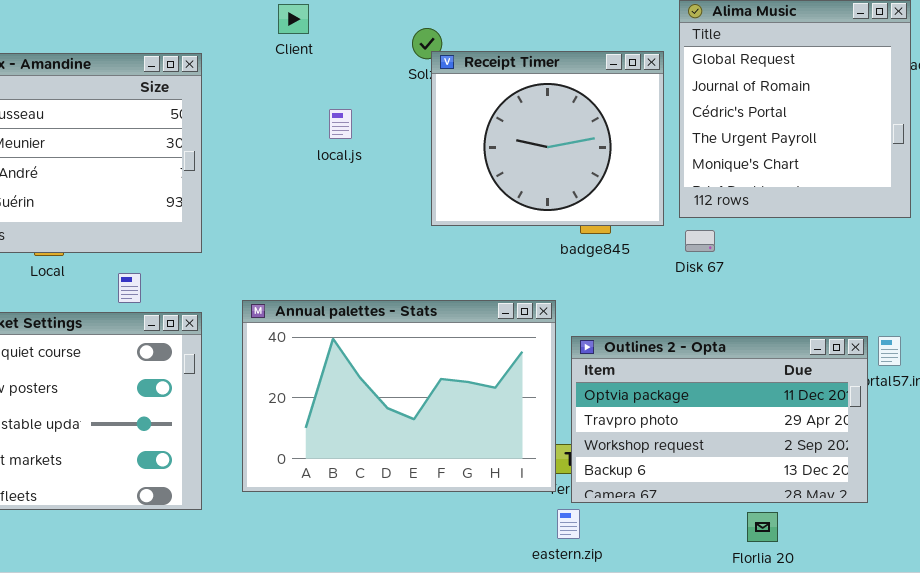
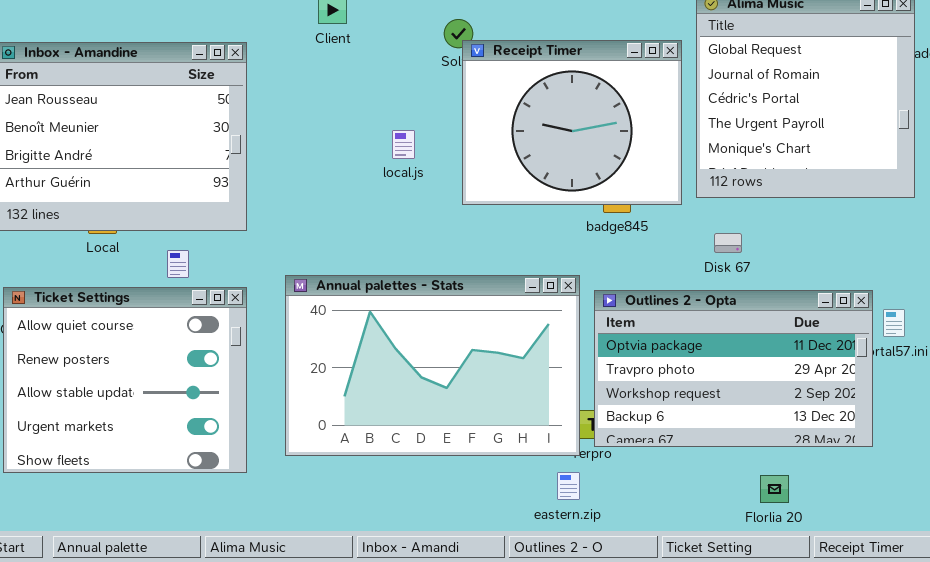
local.js: [329,109,352,139] -> [392,130,415,159], moved
Disk 67: [685,230,715,252] -> [714,233,742,253], moved
Outlines 2 - Opta: [571,336,868,503] -> [594,290,873,447], moved
eastern.zip: [557,509,580,539] -> [557,472,580,500], moved

